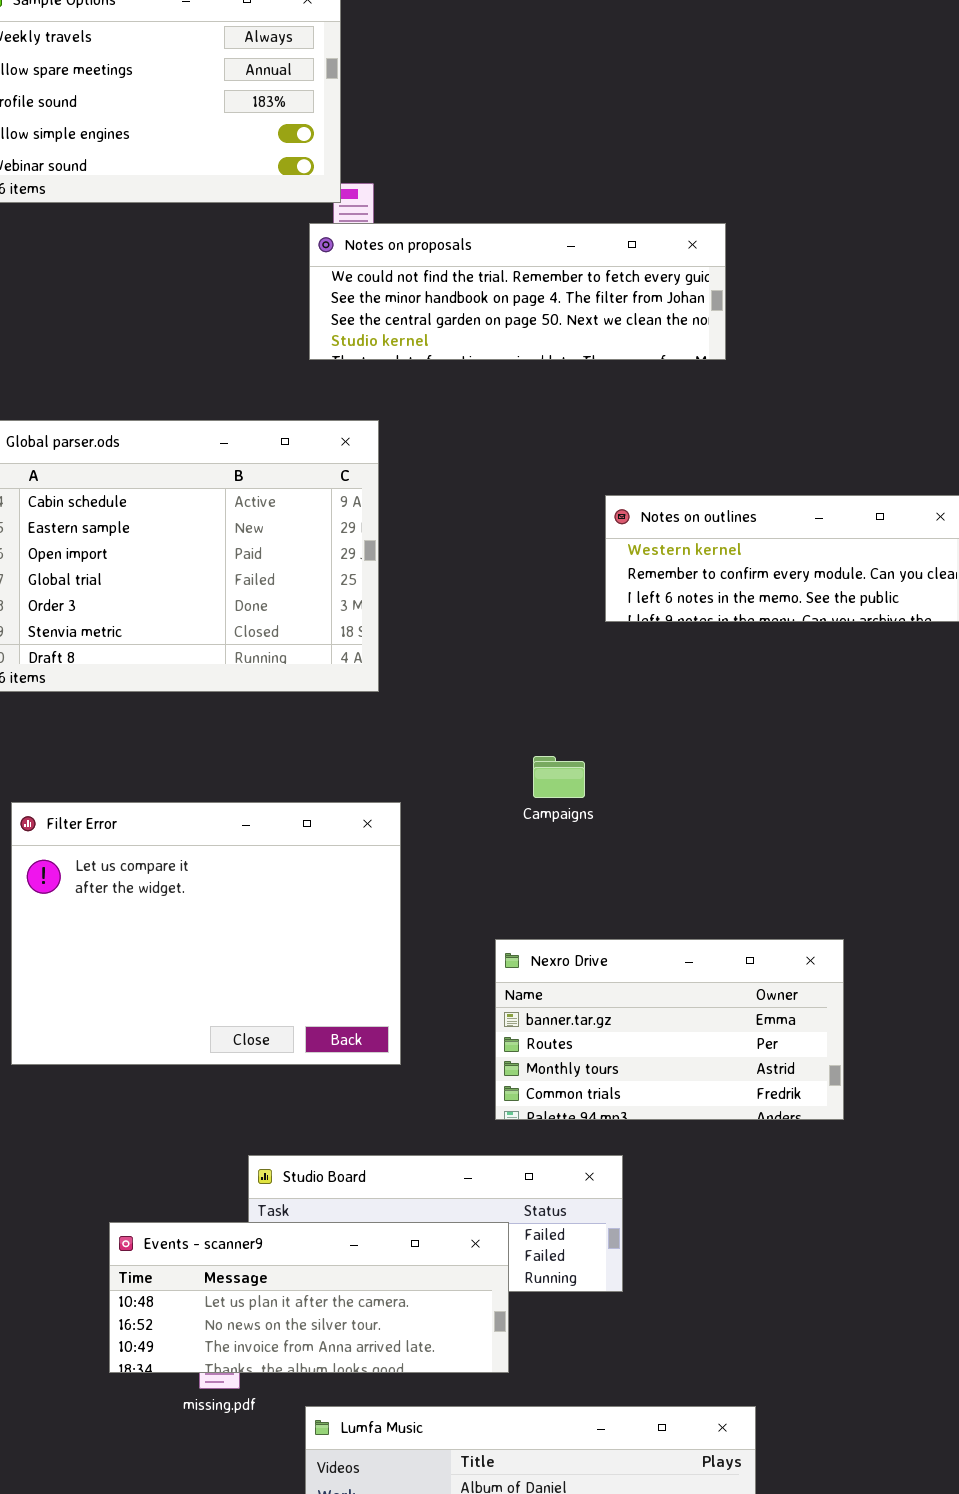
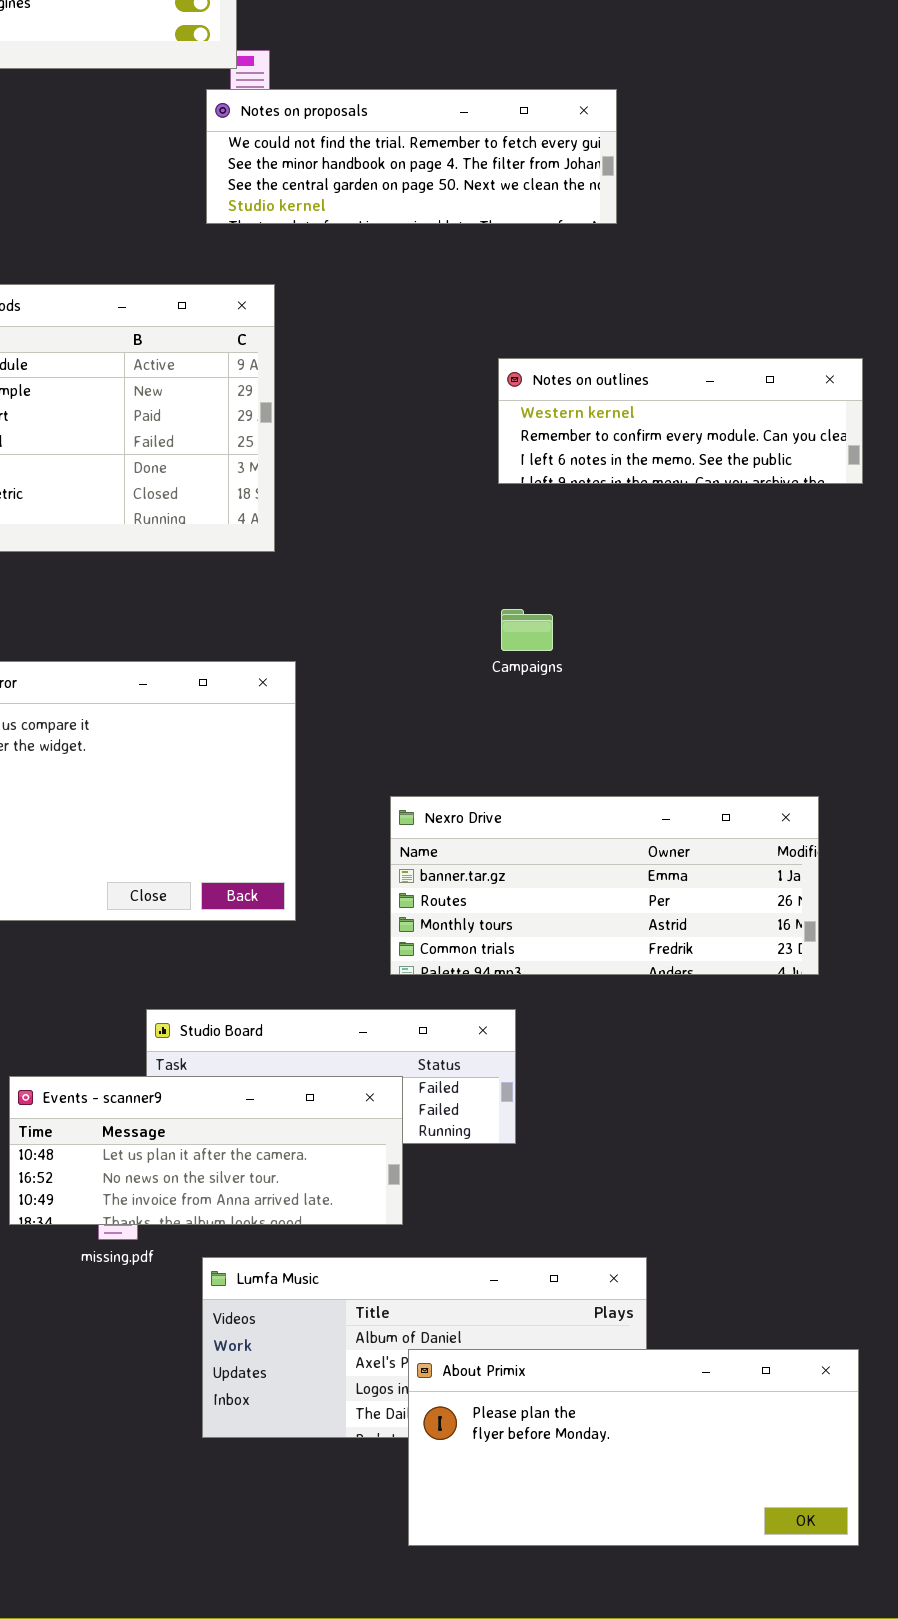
Campaigns: [533,756,585,798] -> [501,609,553,651], moved
Nexro Drive: [495,939,844,1120] -> [390,796,819,975], resized

